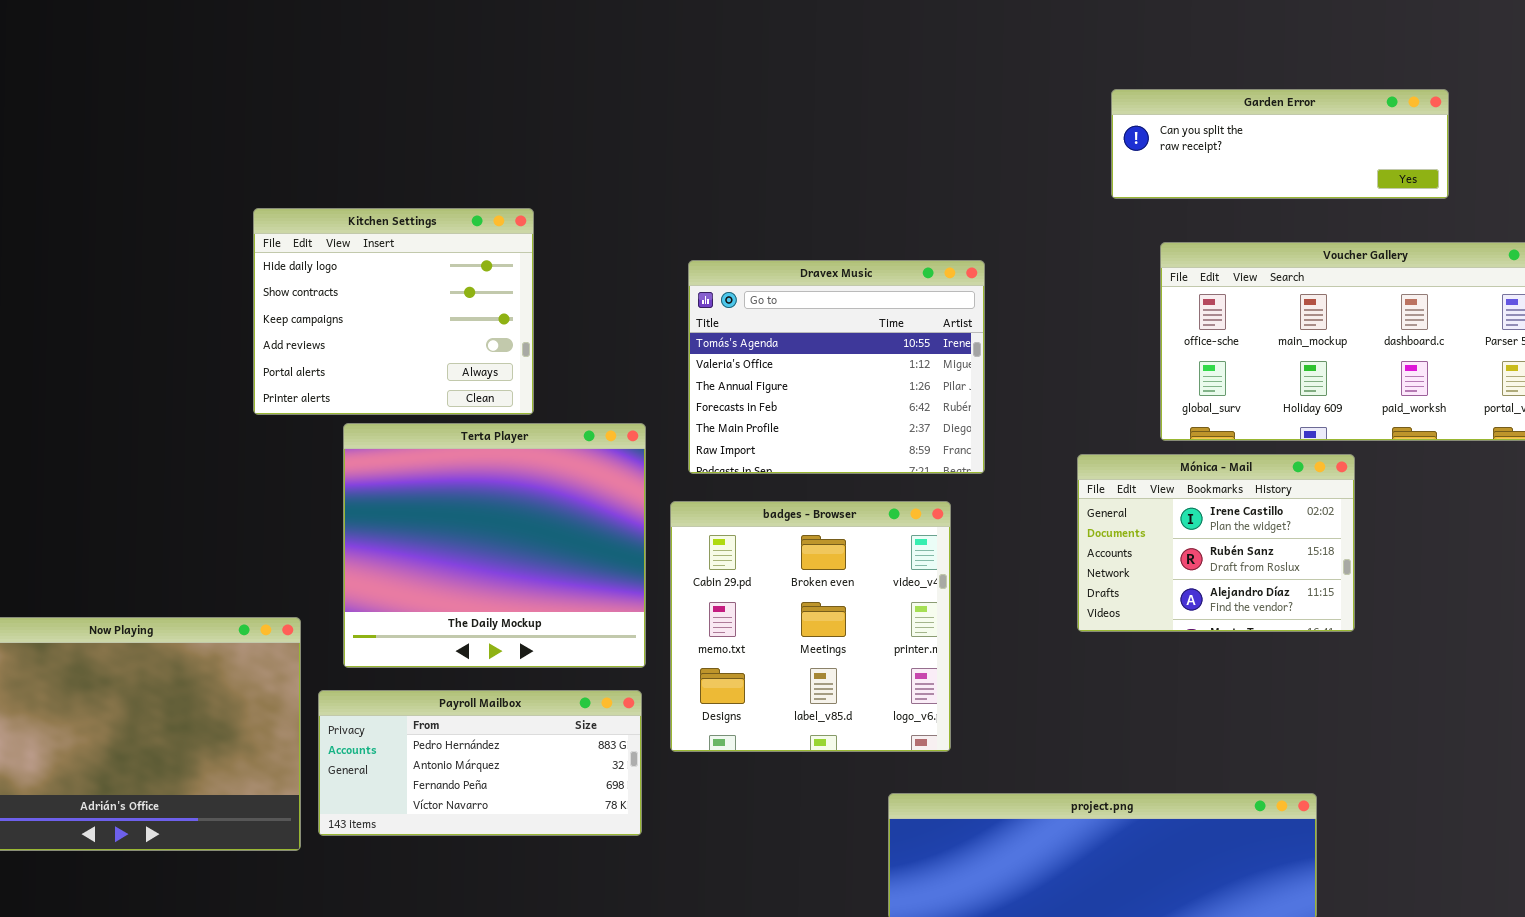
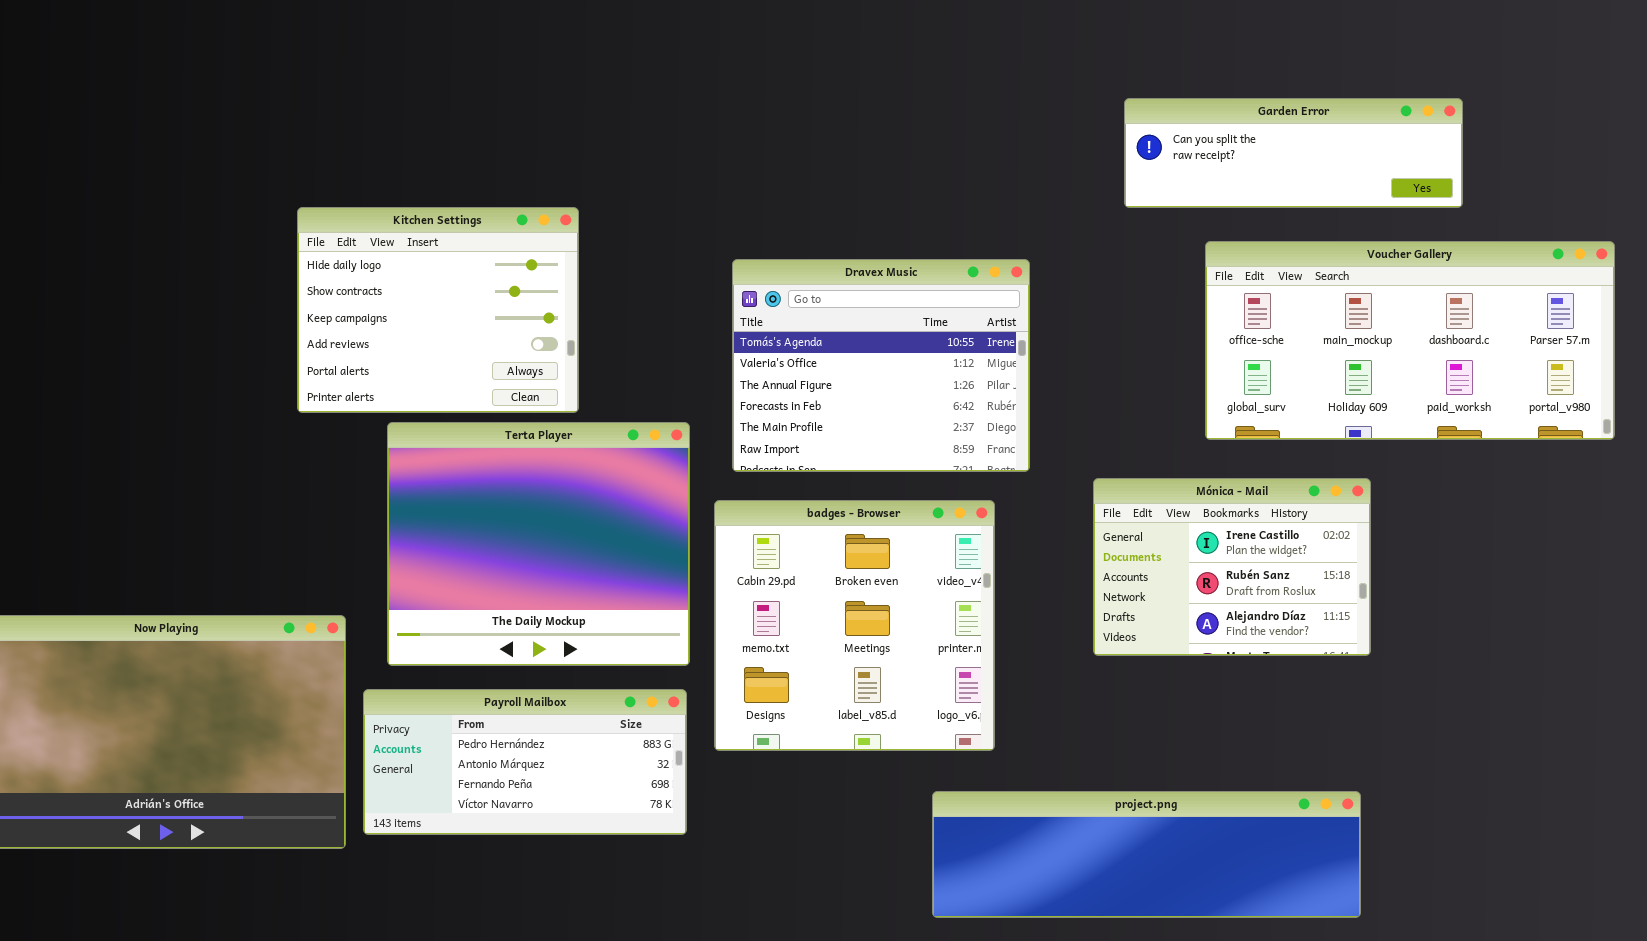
Garden Error: [1111,89,1449,199] -> [1124,98,1463,208], moved
Mónica - Mail: [1077,454,1355,632] -> [1093,478,1371,656], moved

